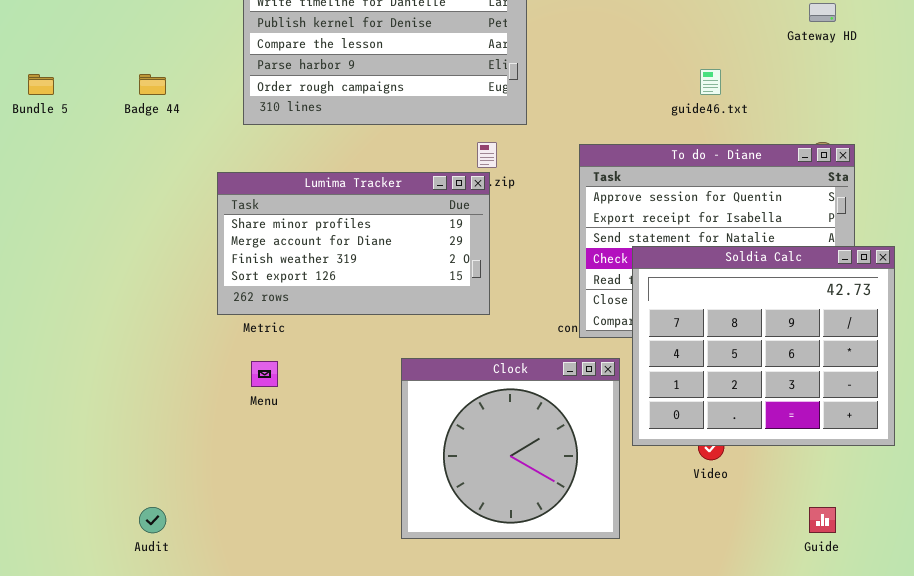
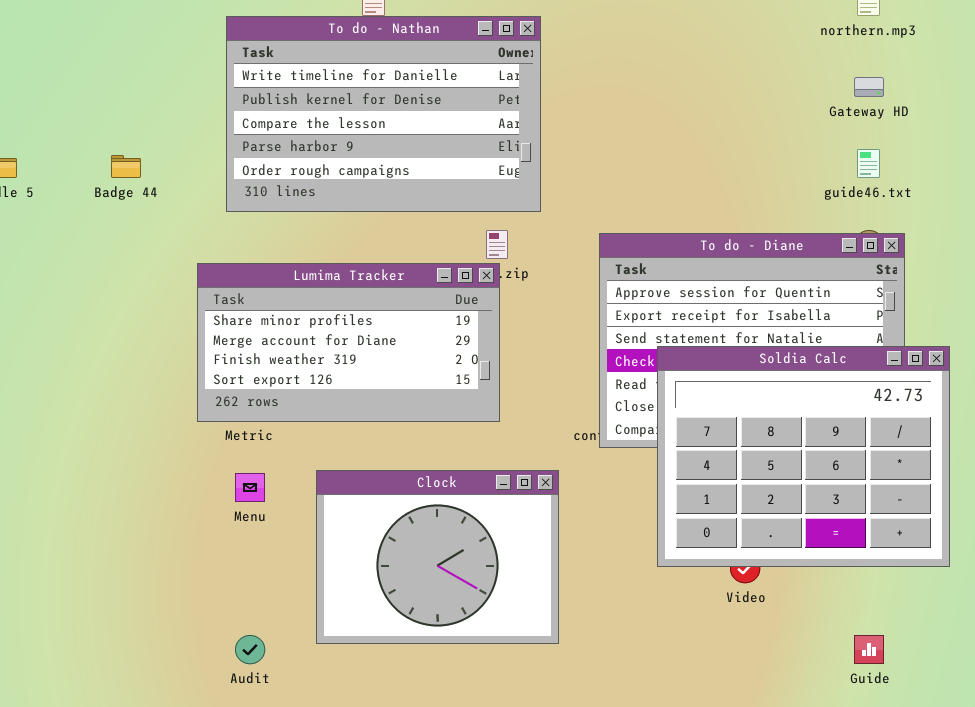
guide46.txt: [700,69,721,95] -> [857,149,880,178], moved
Clock: [401,358,620,539] -> [316,470,559,644], moved, resized
Audit: [139,507,166,533] -> [235,635,265,664], moved

